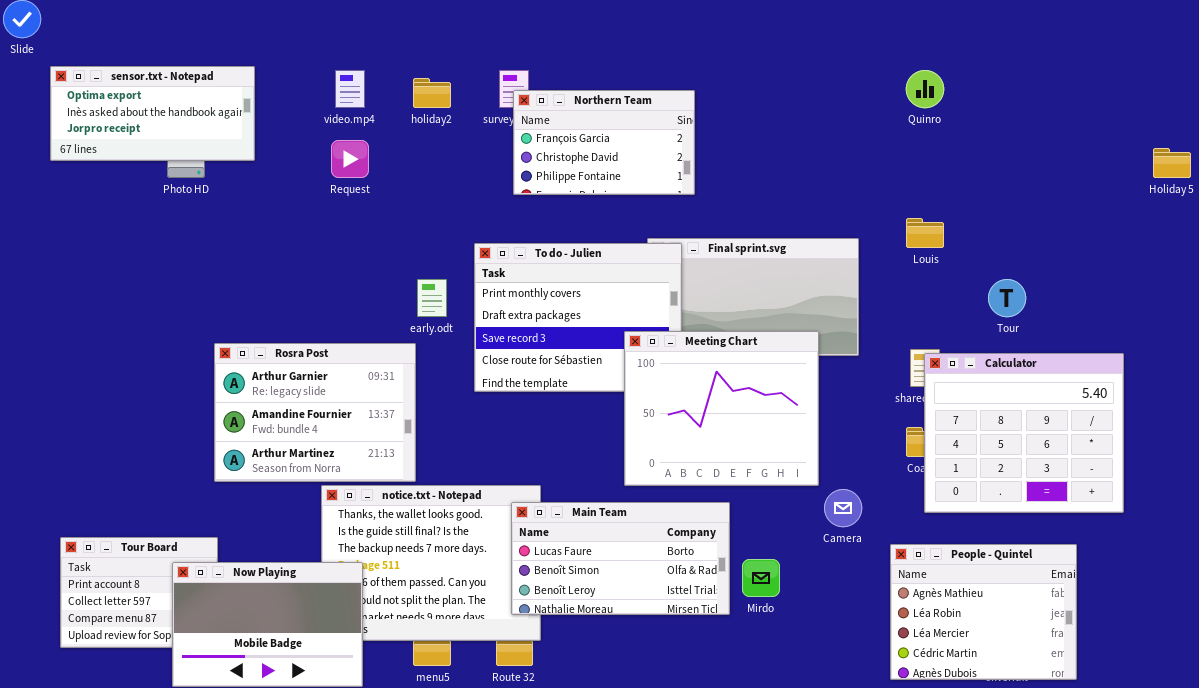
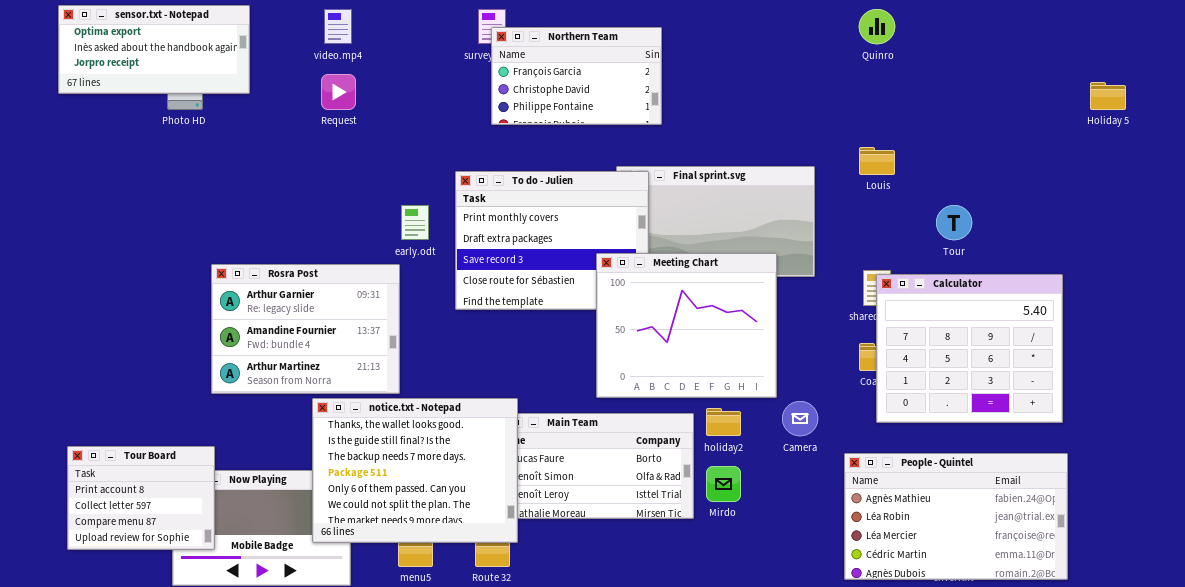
holiday2: [413,78,451,108] -> [706,408,741,436], moved
notice.txt - Notepad: [321,485,541,641] -> [312,398,518,543], raised
Tour Board: [60,537,218,648] -> [67,446,215,550], raised
People - Quintel: [890,544,1077,680] -> [844,453,1068,580], resized

